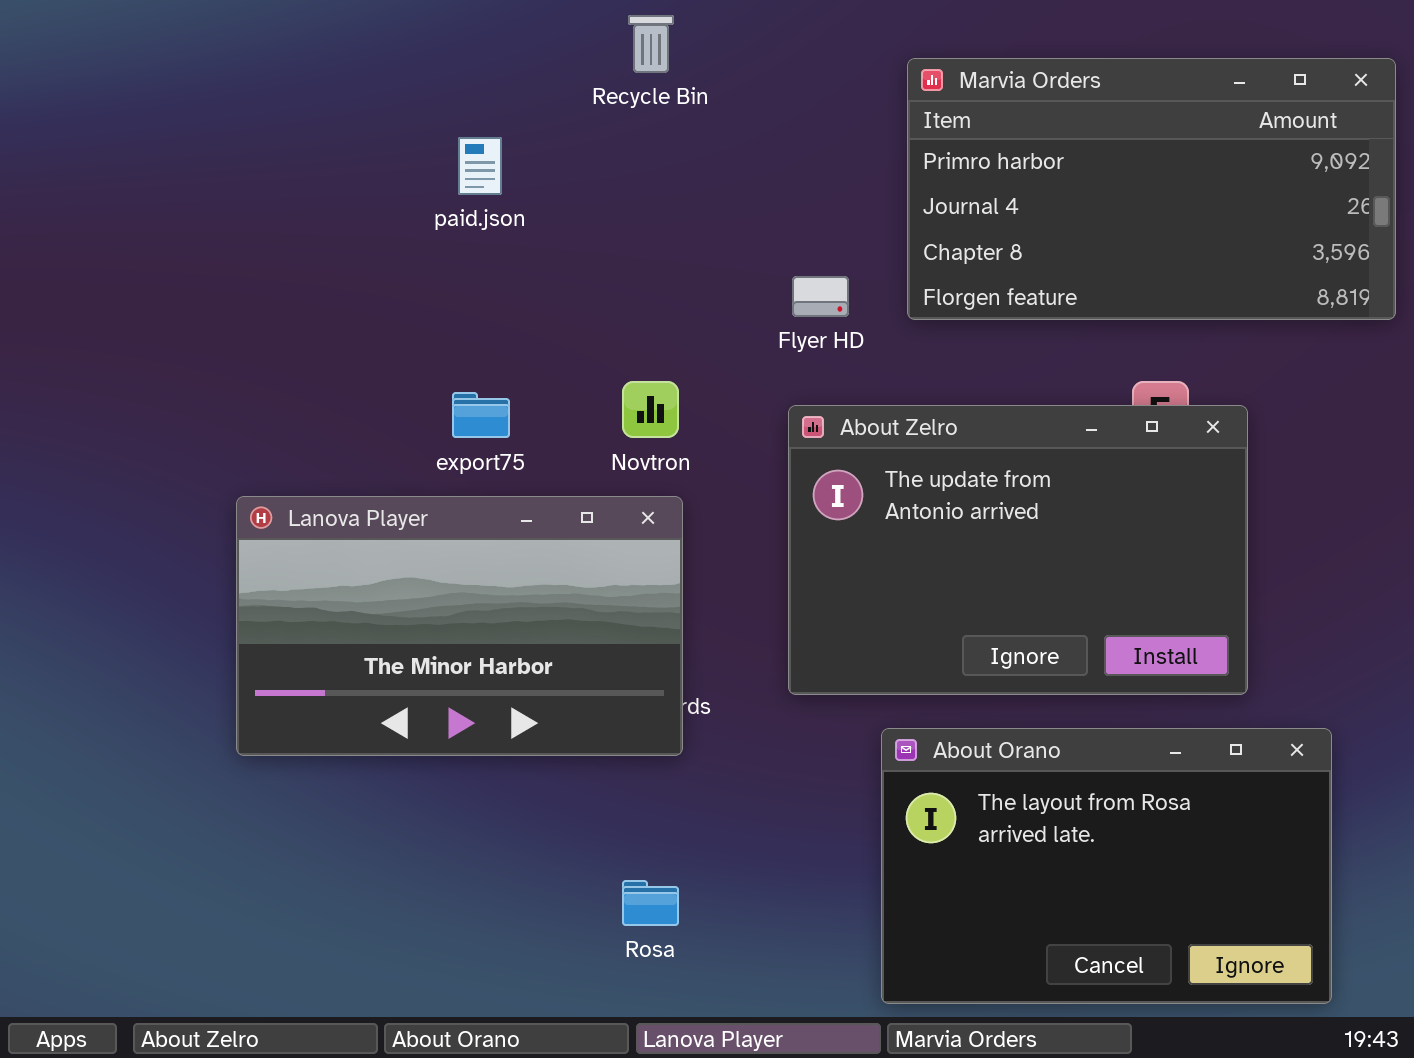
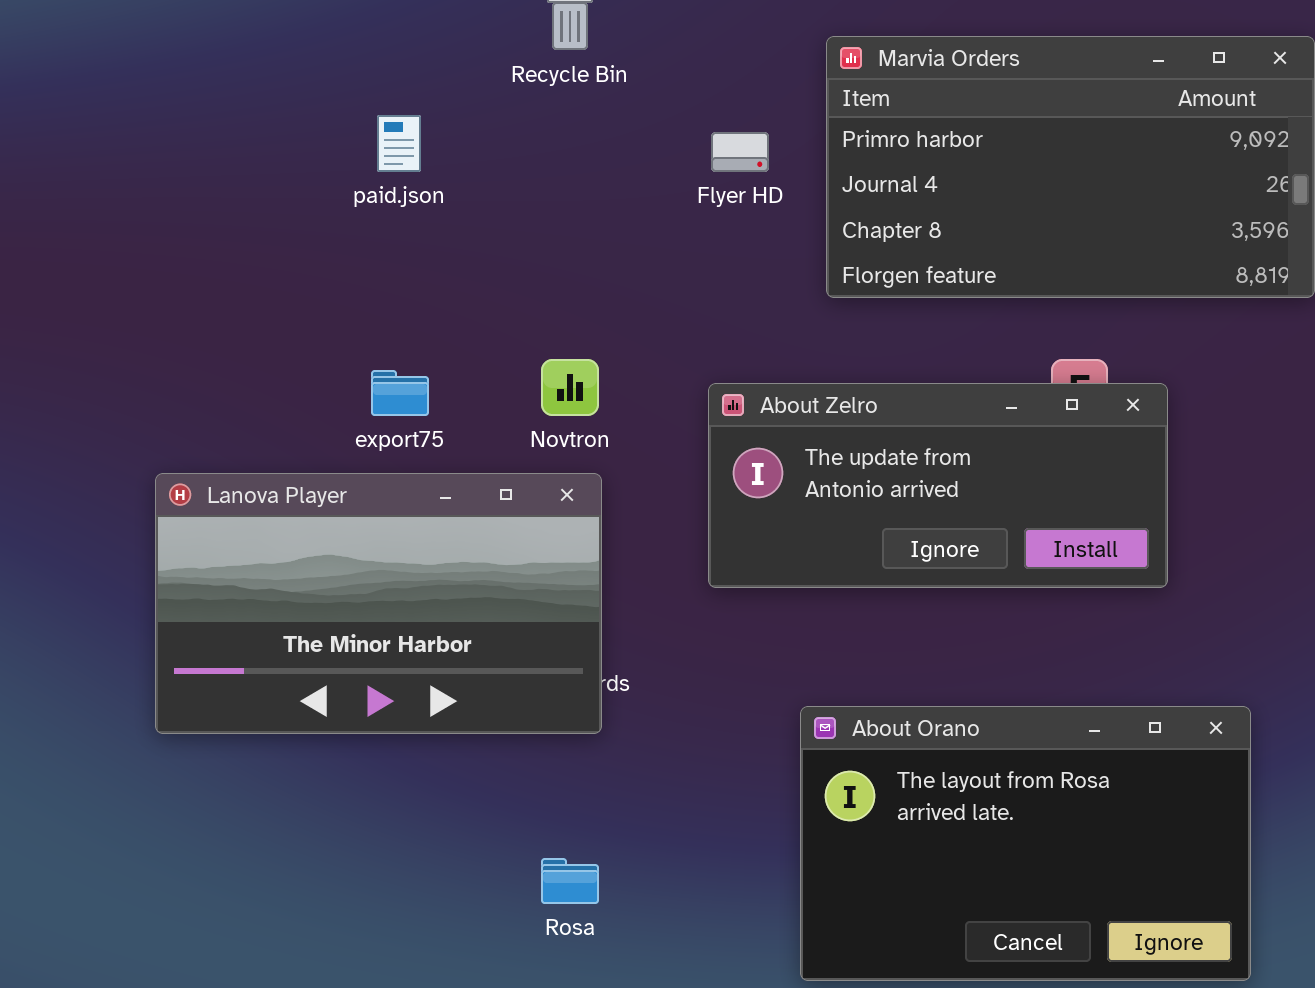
Flyer HD: [792,276,849,317] -> [711,132,769,172], moved
About Zelro: [788,405,1248,695] -> [708,383,1168,588], resized

